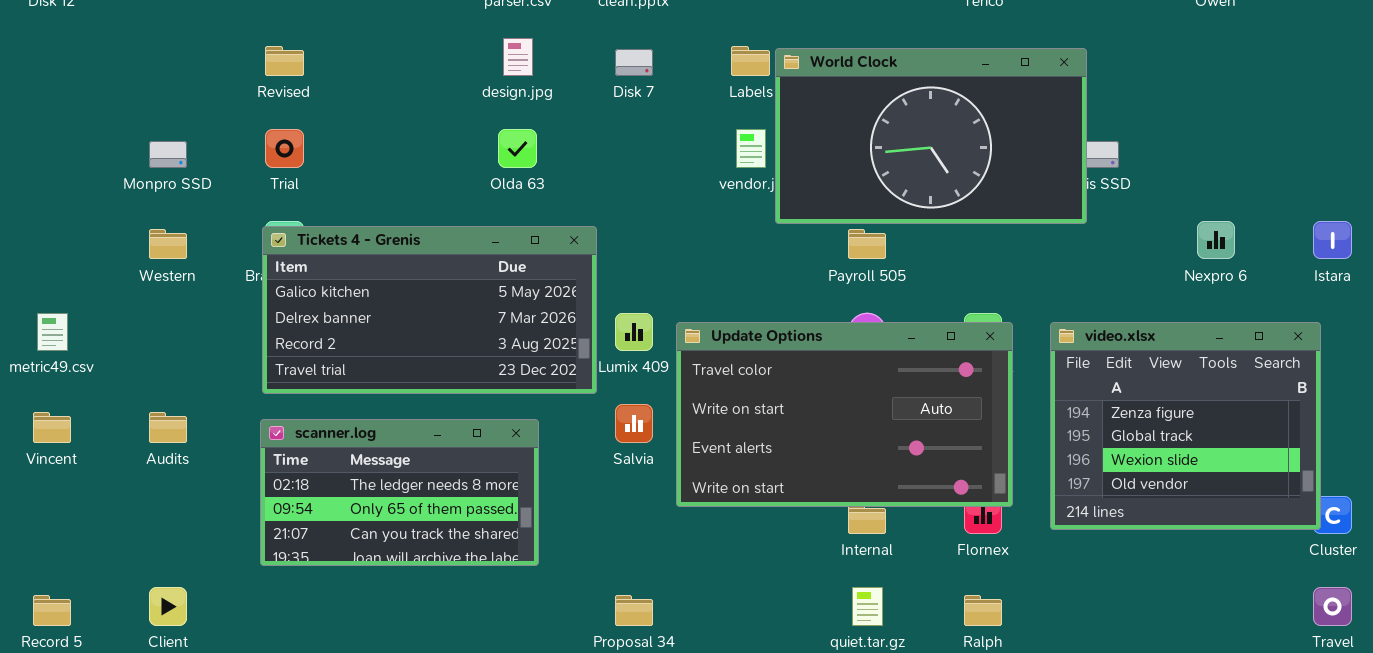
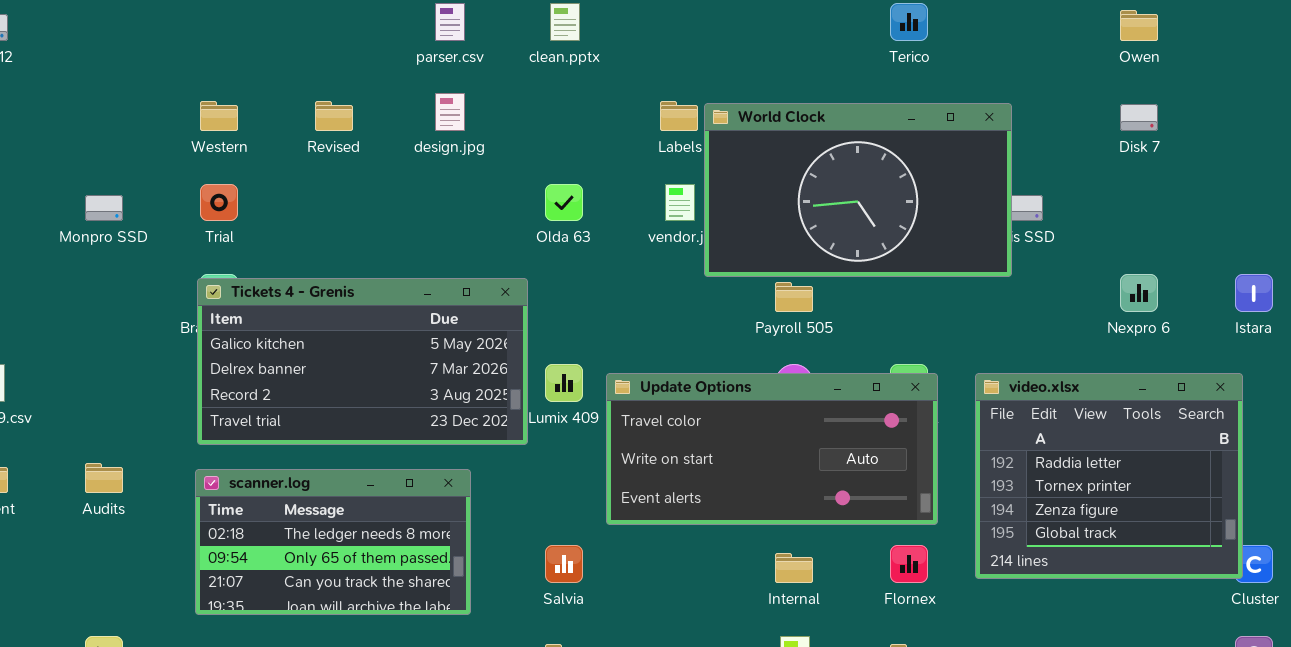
Revised: [265,46,304,76] -> [315,101,353,131], moved
Disk 7: [615,49,653,76] -> [1120,104,1158,131], moved
Olda 63: [498,129,537,168] -> [545,184,583,221], moved
Western: [149,229,187,259] -> [200,101,238,131], moved
Update Options: [676,322,1013,507] -> [606,373,938,525], resized
video.xlsx: [1050,322,1321,530] -> [975,373,1243,579], scrolled up 2 rows
Salvia: [615,404,653,443] -> [545,545,583,583], moved

